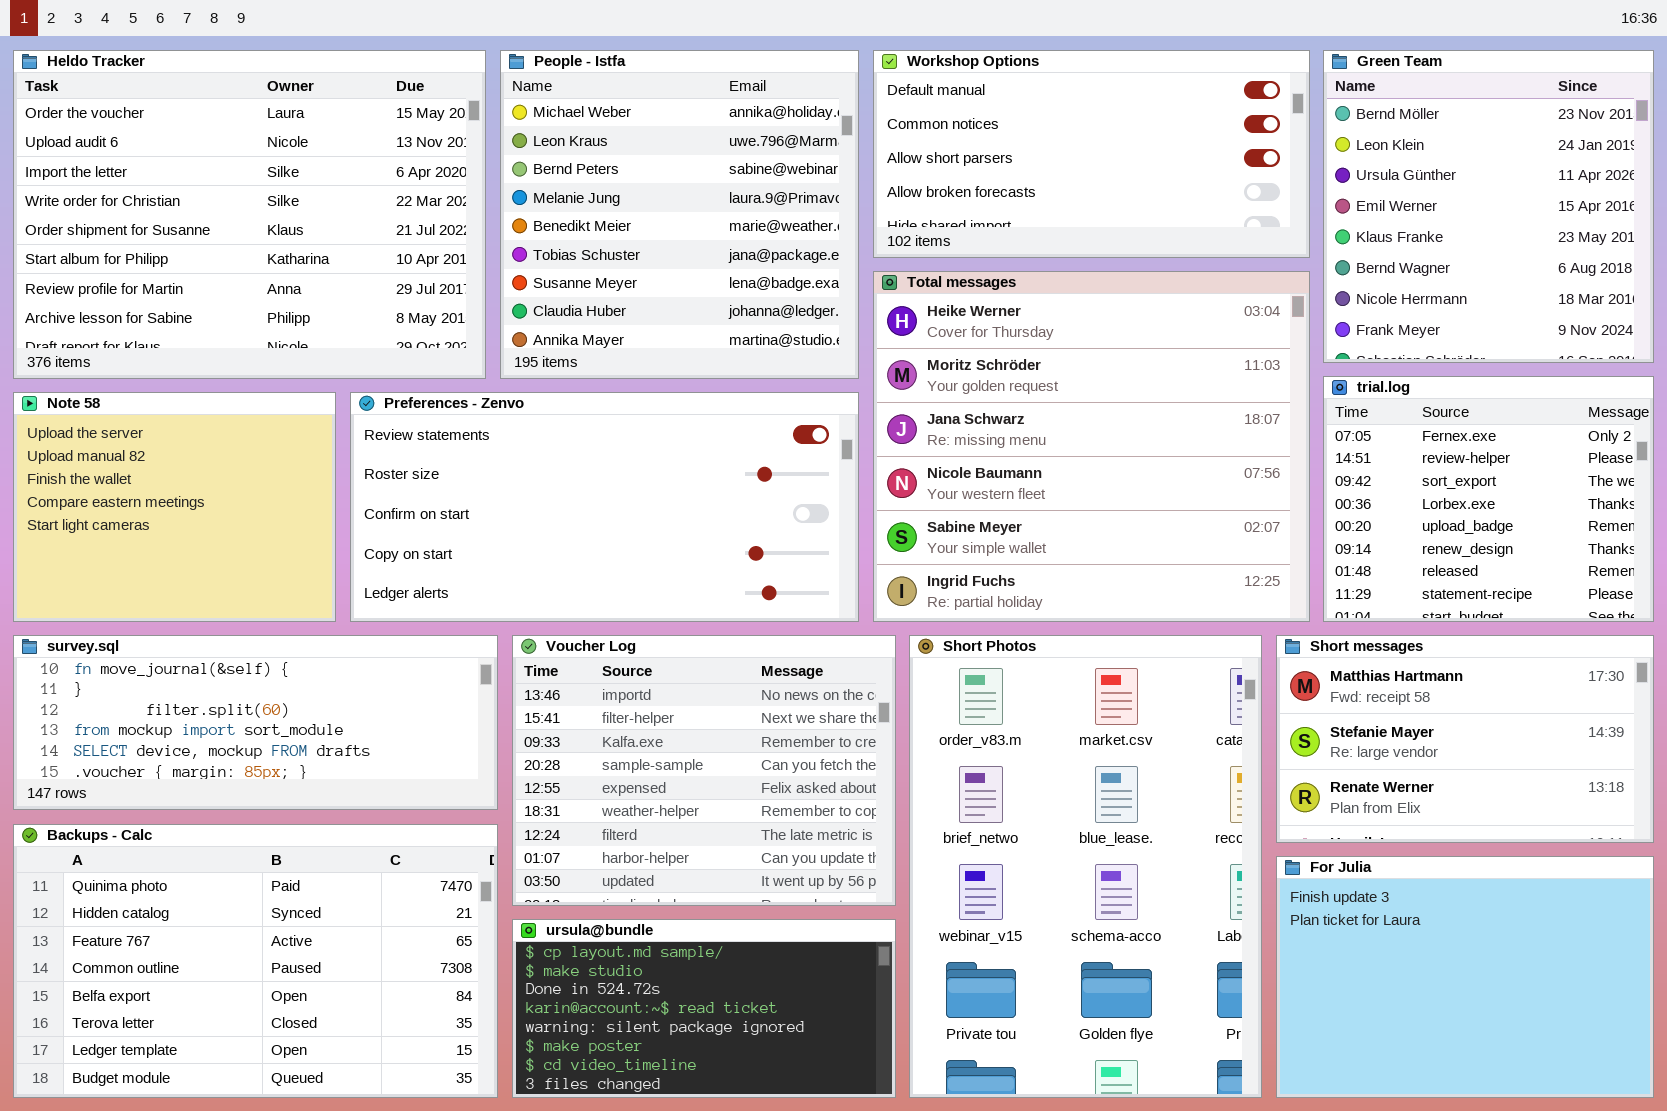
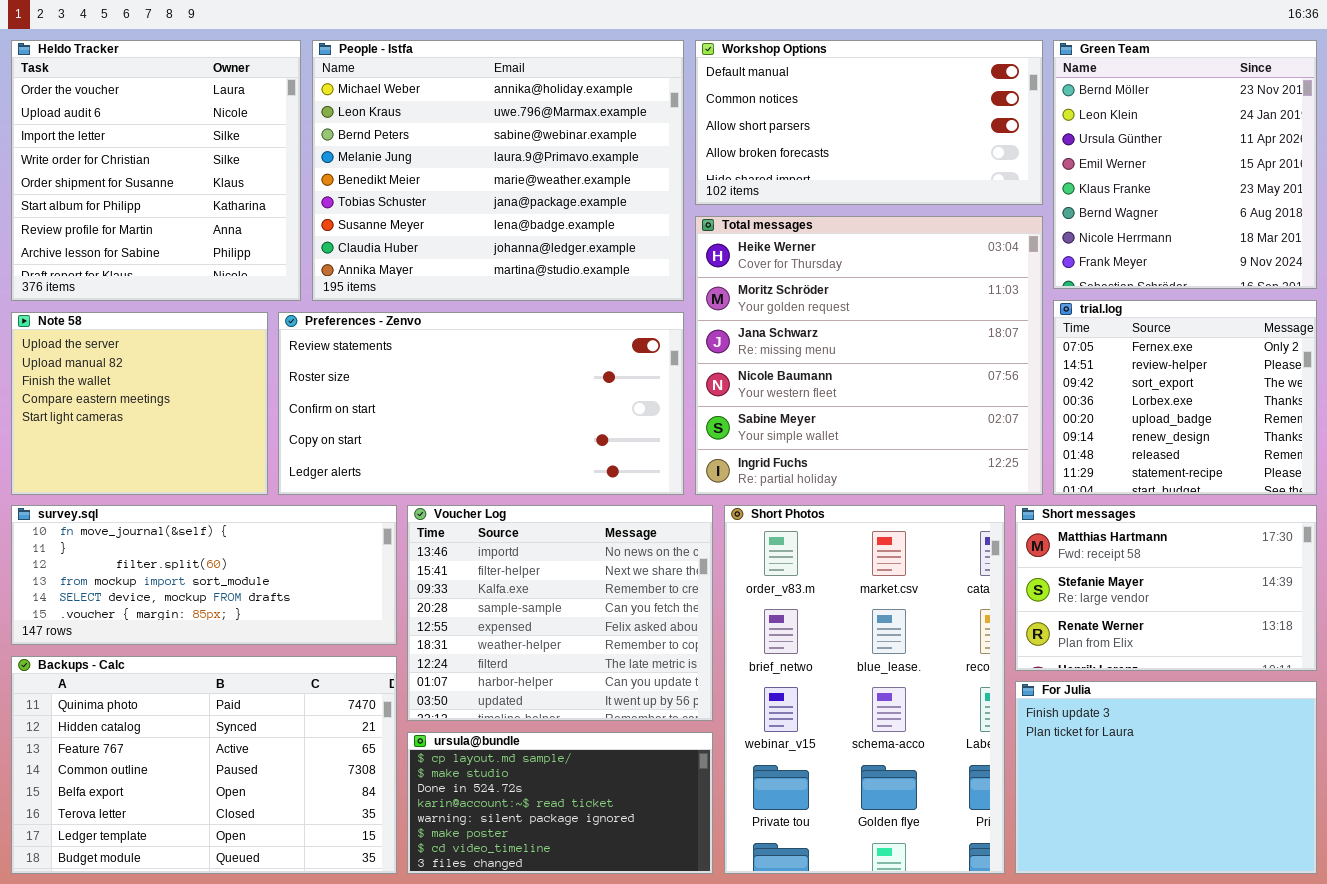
Heldo Tracker: [13,50,486,379] -> [11,40,301,301], resized
People - Istfa: [500,50,859,379] -> [312,40,684,301], resized

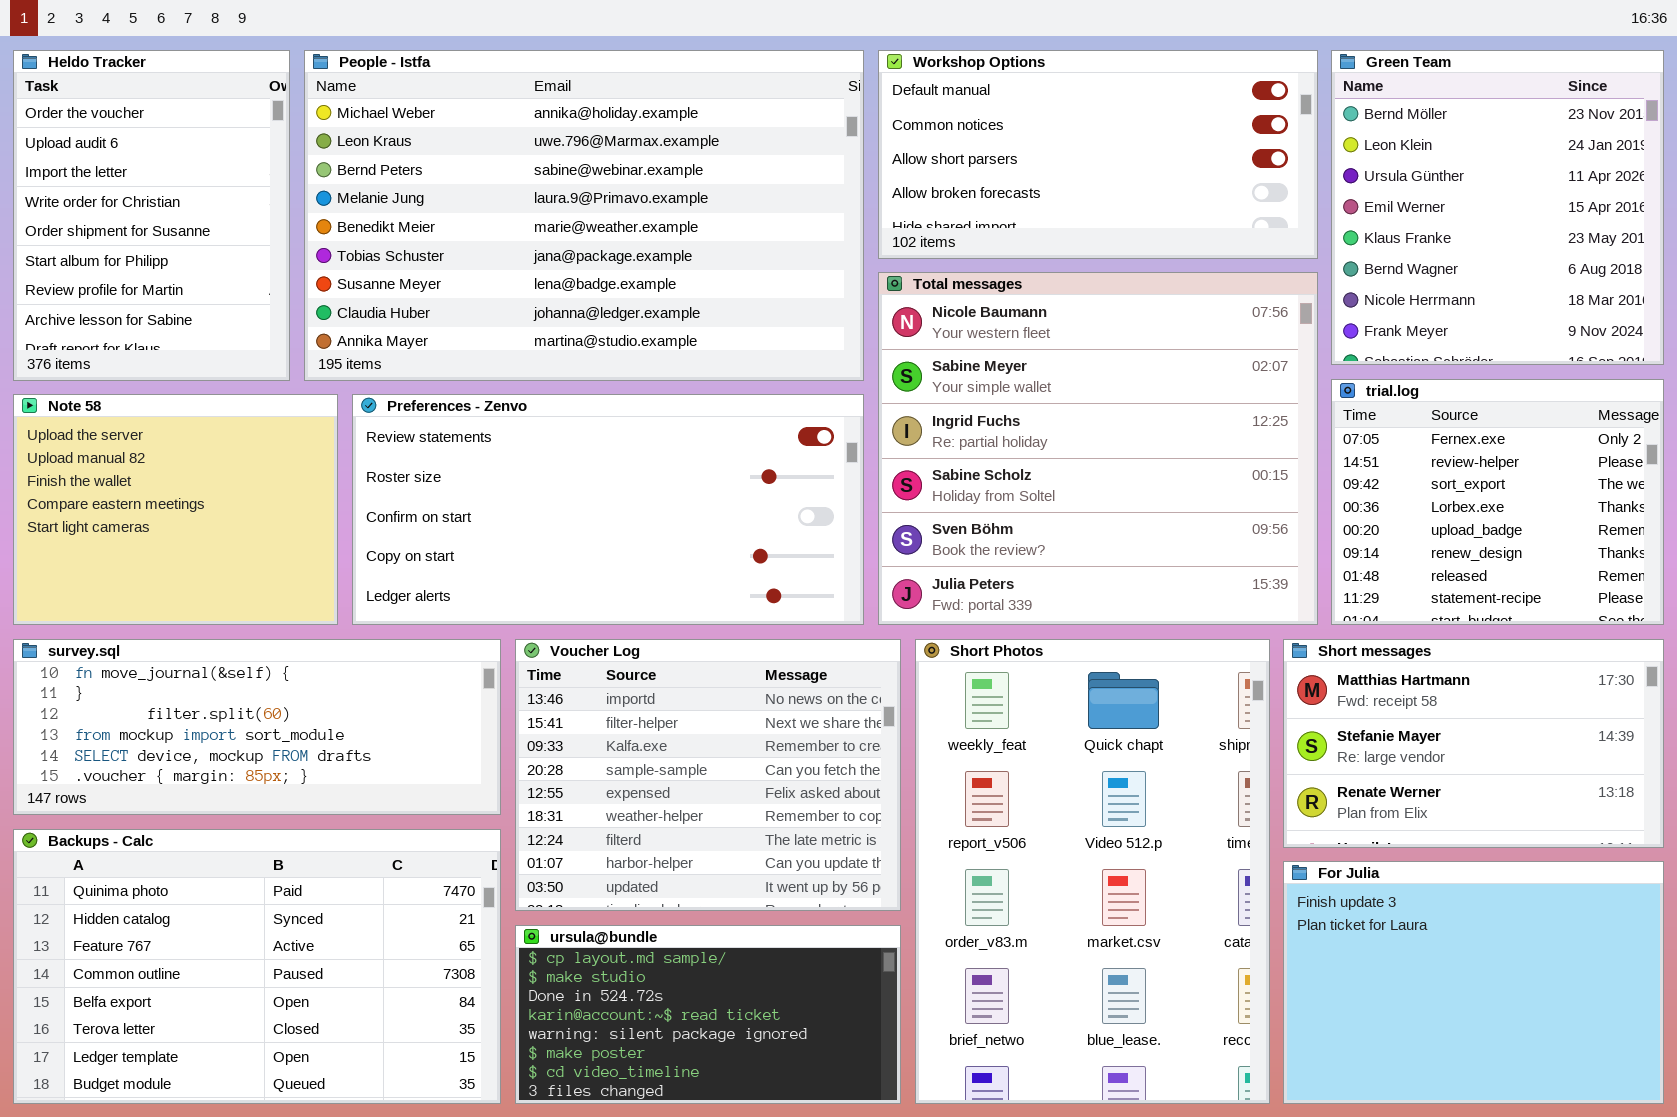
Heldo Tracker: [11,40,301,301] -> [13,50,290,381], resized
People - Istfa: [312,40,684,301] -> [304,50,864,381], resized
Total messages: [695,216,1043,495] -> [878,272,1318,625], scrolled down 3 rows
Short Photos: [724,505,1005,874] -> [915,639,1270,1104], scrolled up 2 rows

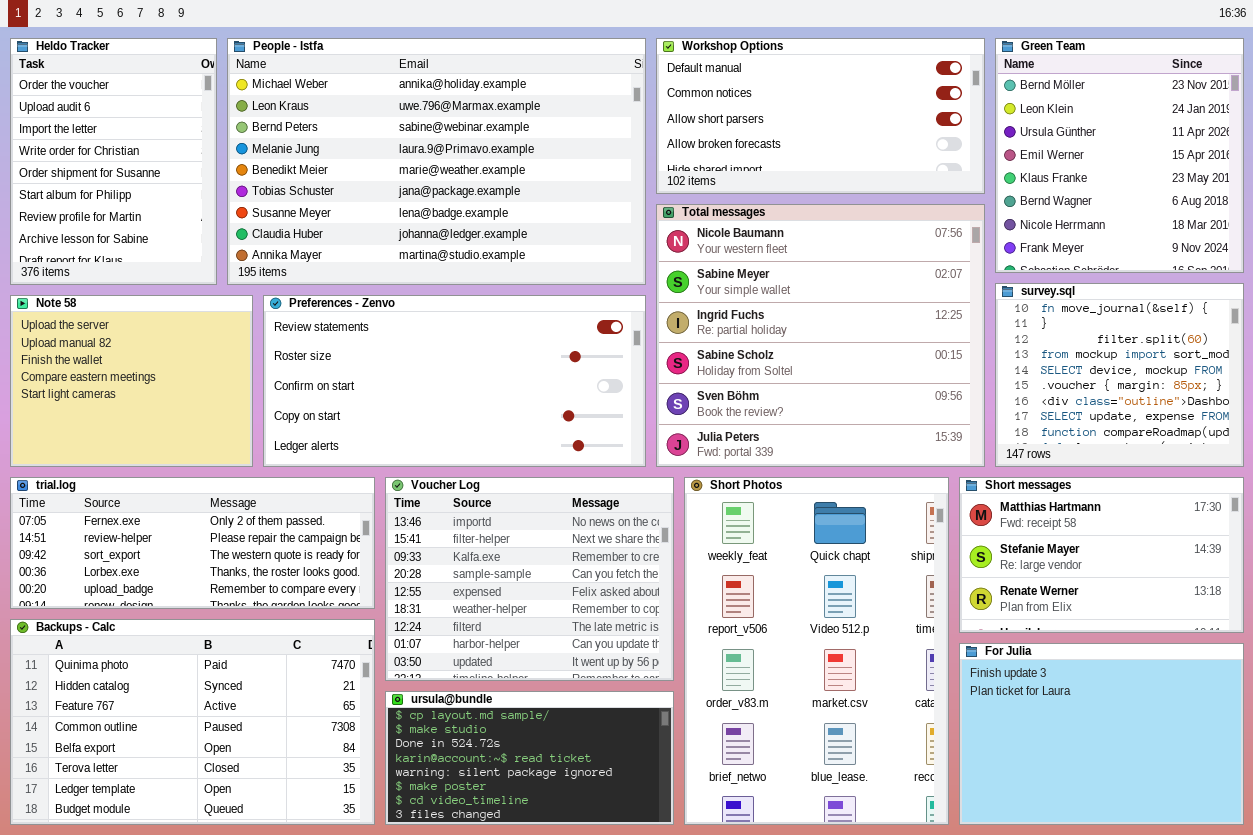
trial.log: [1331,379,1664,625] -> [10,477,375,609], moved, resized
survey.sql: [13,639,501,815] -> [995,283,1244,467], moved, resized

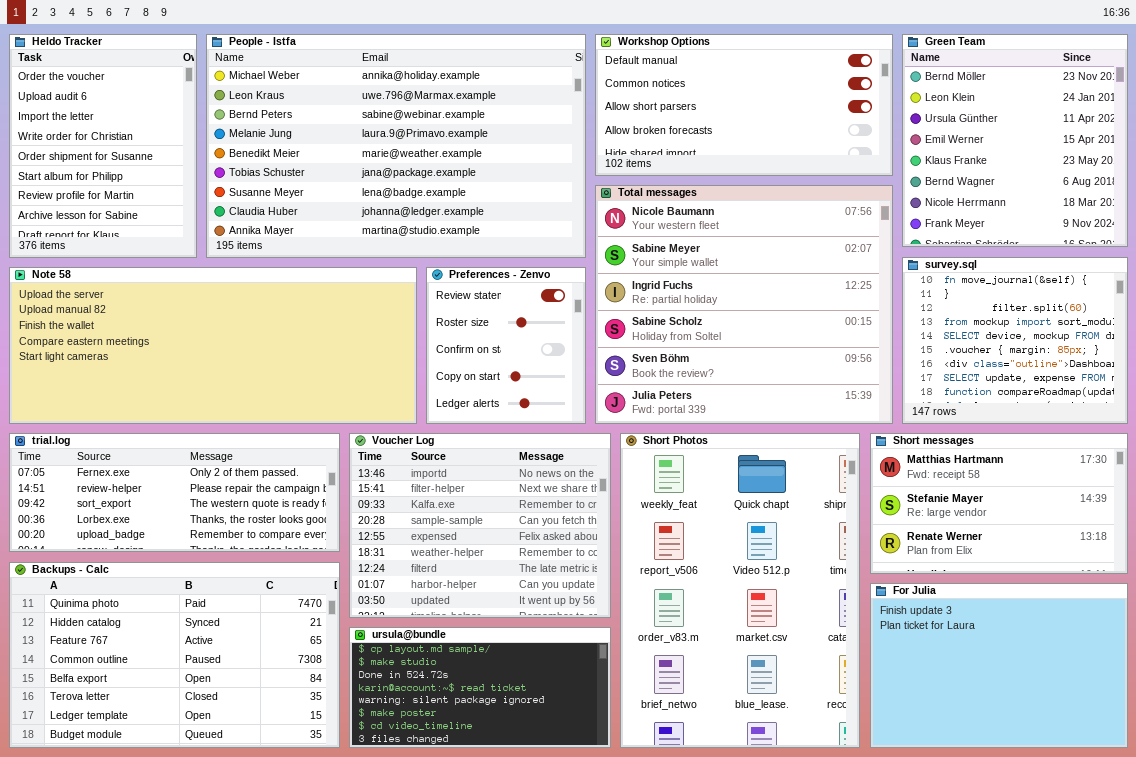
Note 58: [10,295,253,467] -> [9,267,417,424], resized
Preferences - Zenvo: [263,295,646,467] -> [426,267,586,424], resized

